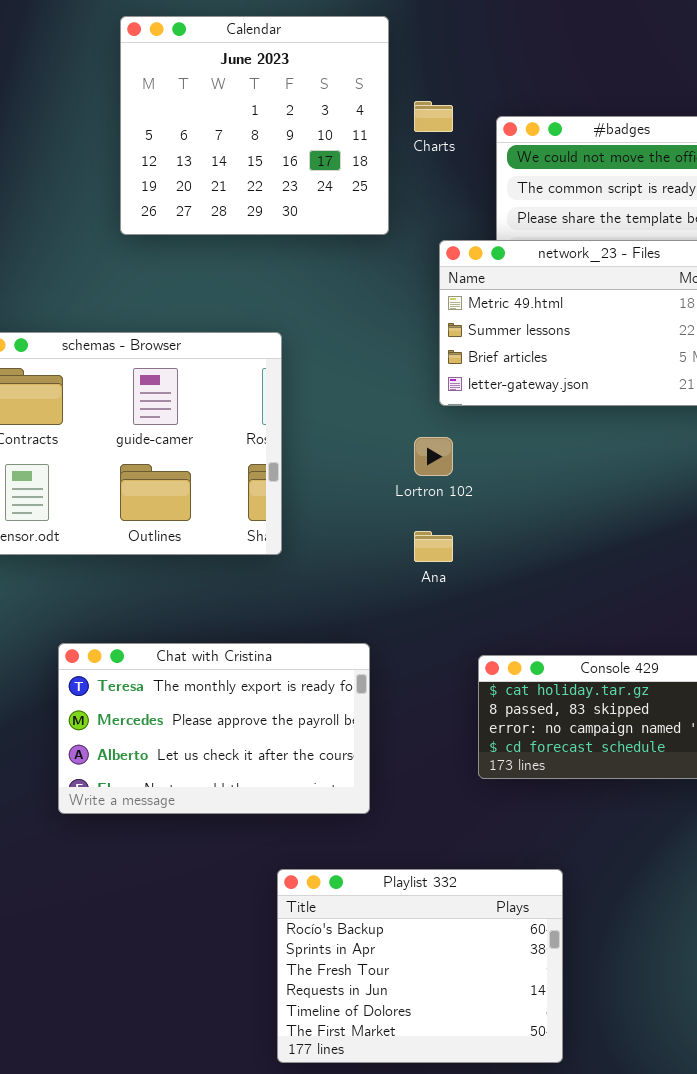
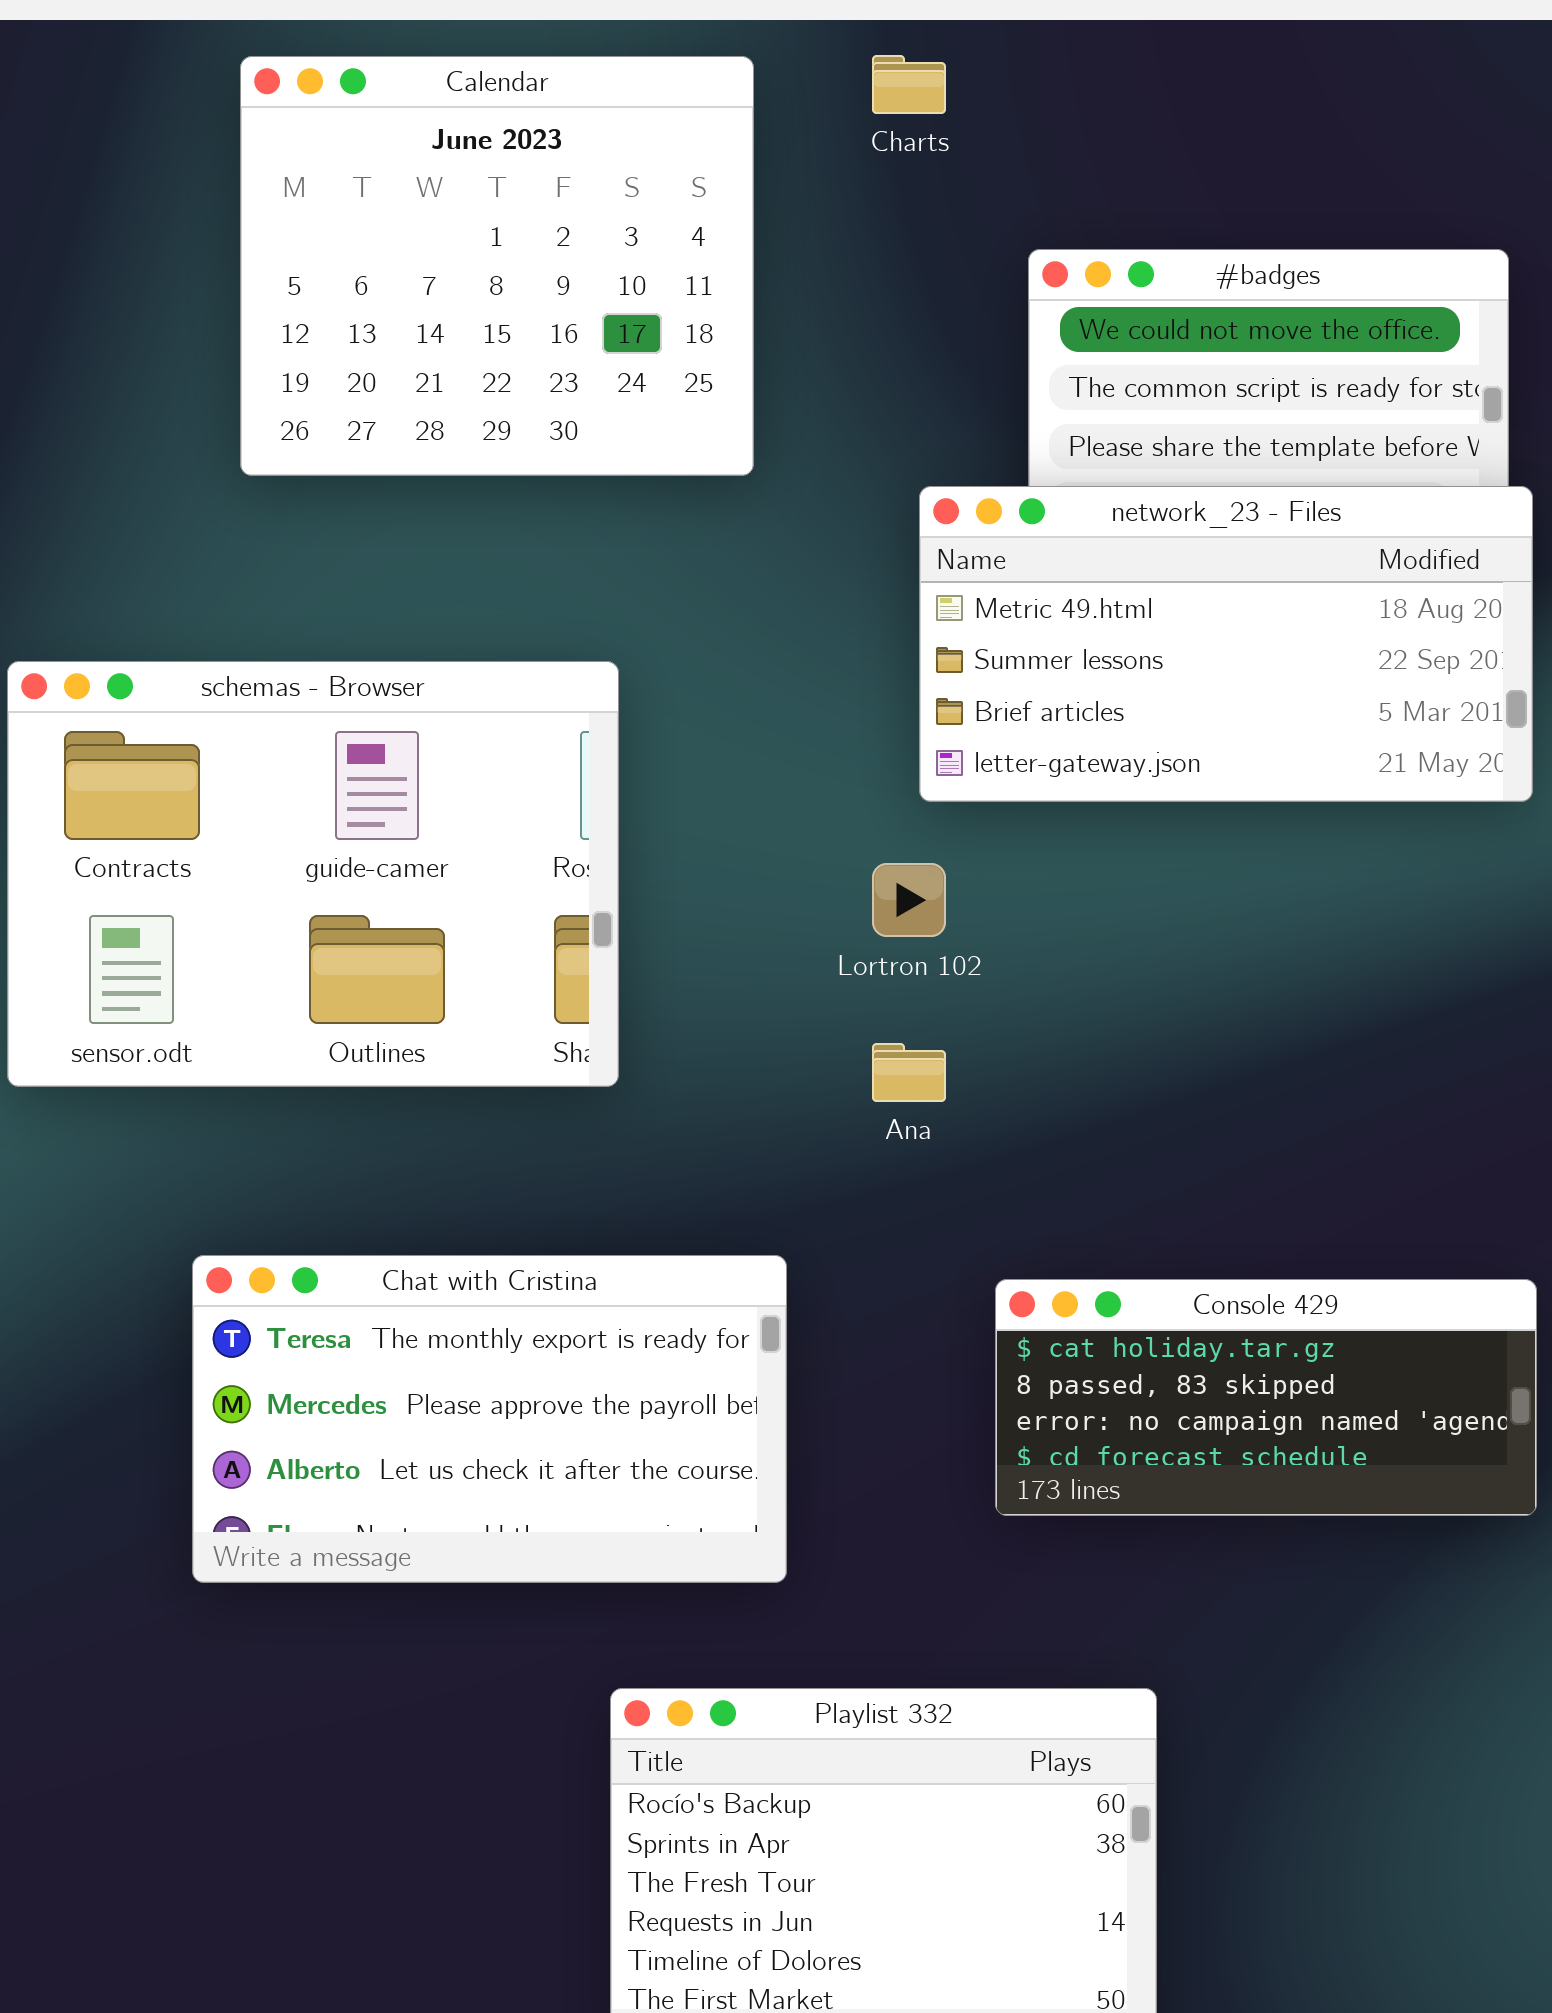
Calendar: [120,16,389,235] -> [240,56,754,476], moved
Charts: [414,101,453,132] -> [872,55,946,114], moved

